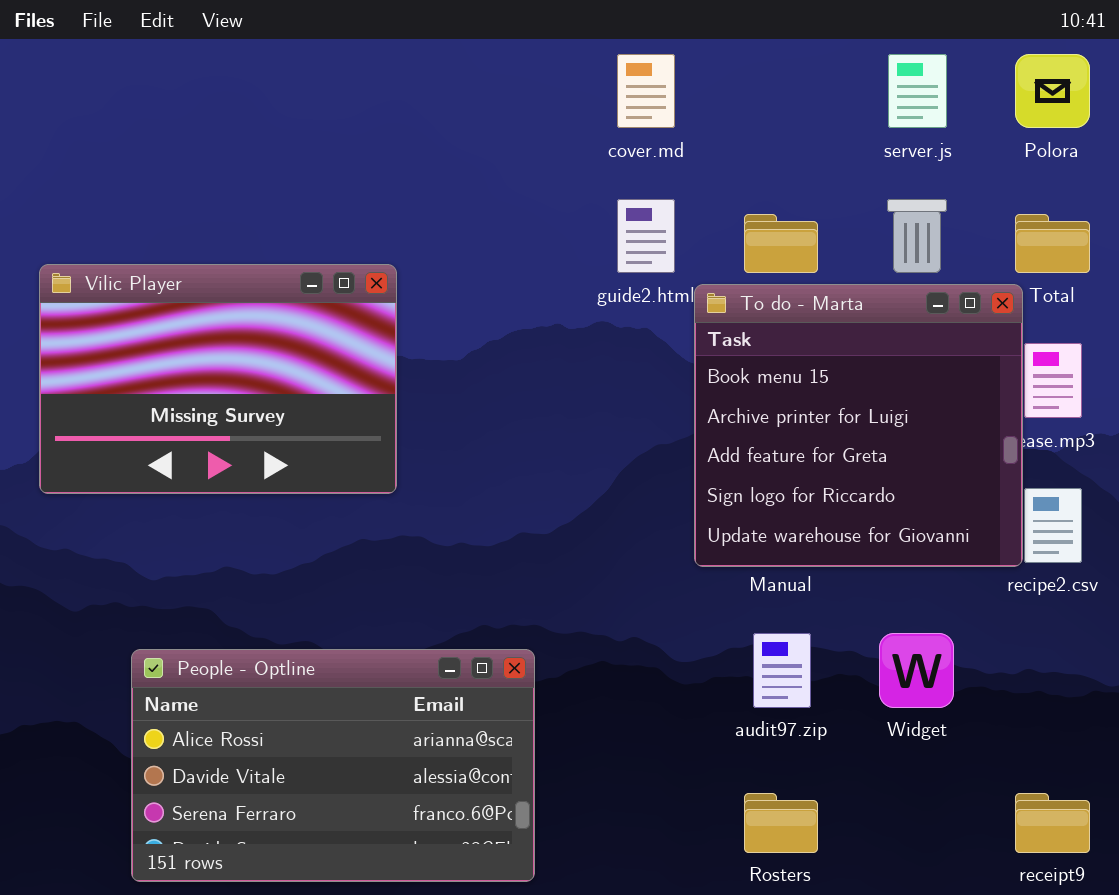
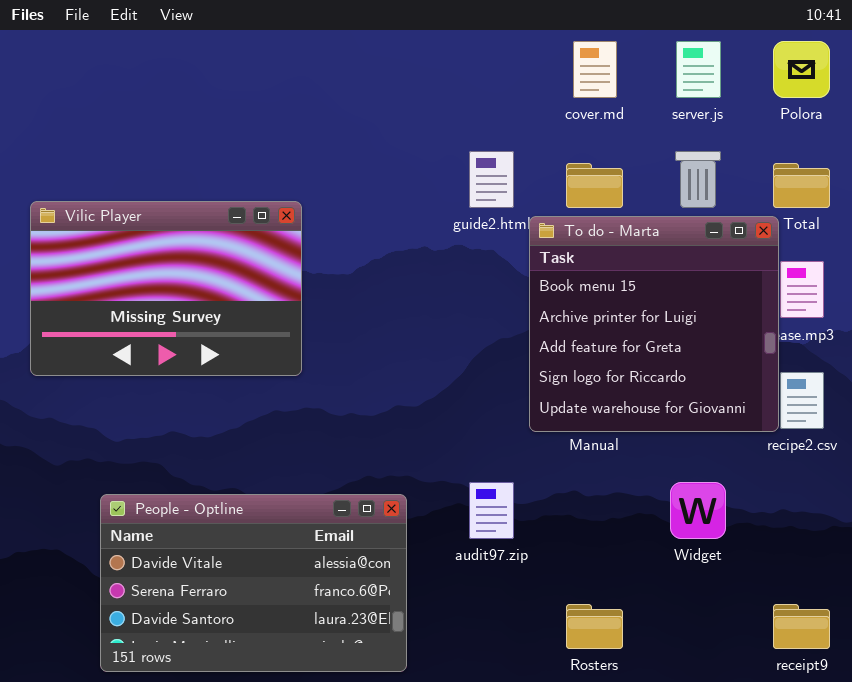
cover.md: [617,54,675,128] -> [573,41,617,98], moved
audit97.zip: [753,633,811,708] -> [469,482,514,539], moved
People - Optline: [131,649,535,882] -> [100,494,407,672], scrolled down 1 row

